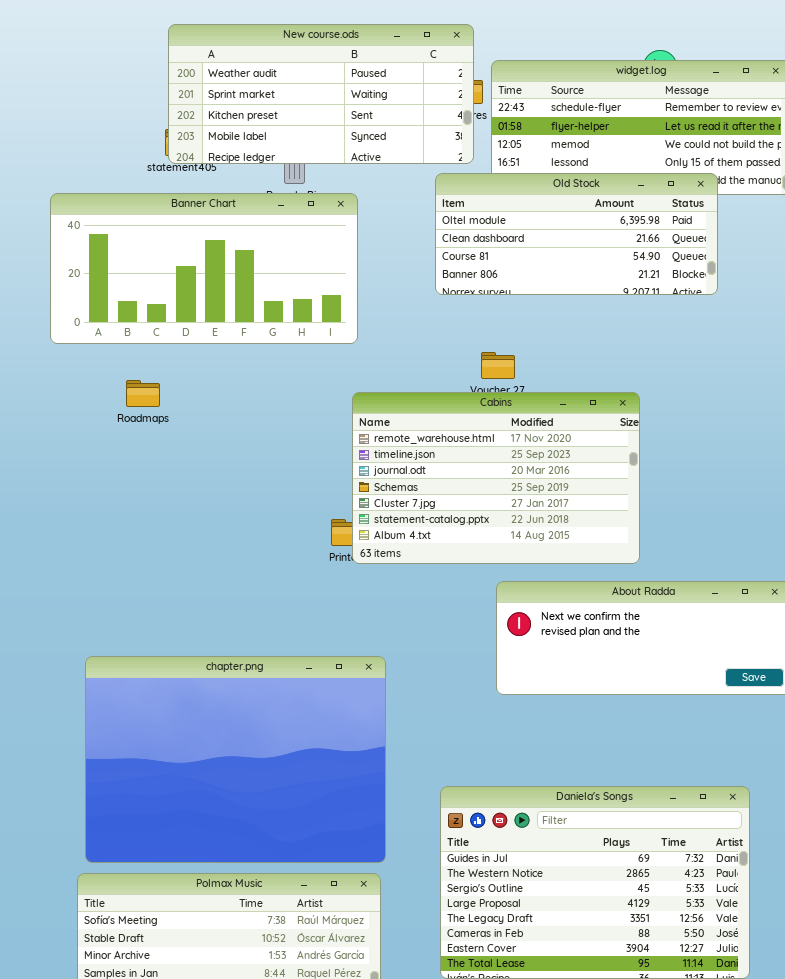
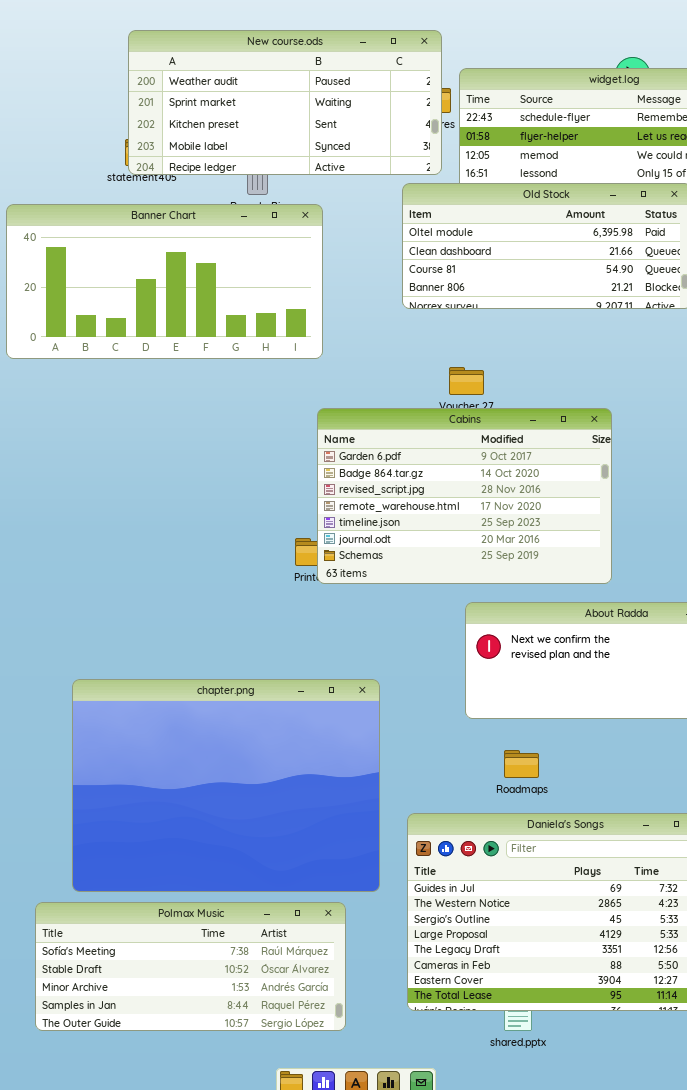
Roadmaps: [126,380,160,407] -> [504,750,539,778], moved
Cabins: [352,392,640,564] -> [317,408,612,584], scrolled up 3 rows
chapter.png: [85,656,386,863] -> [72,679,380,892], moved

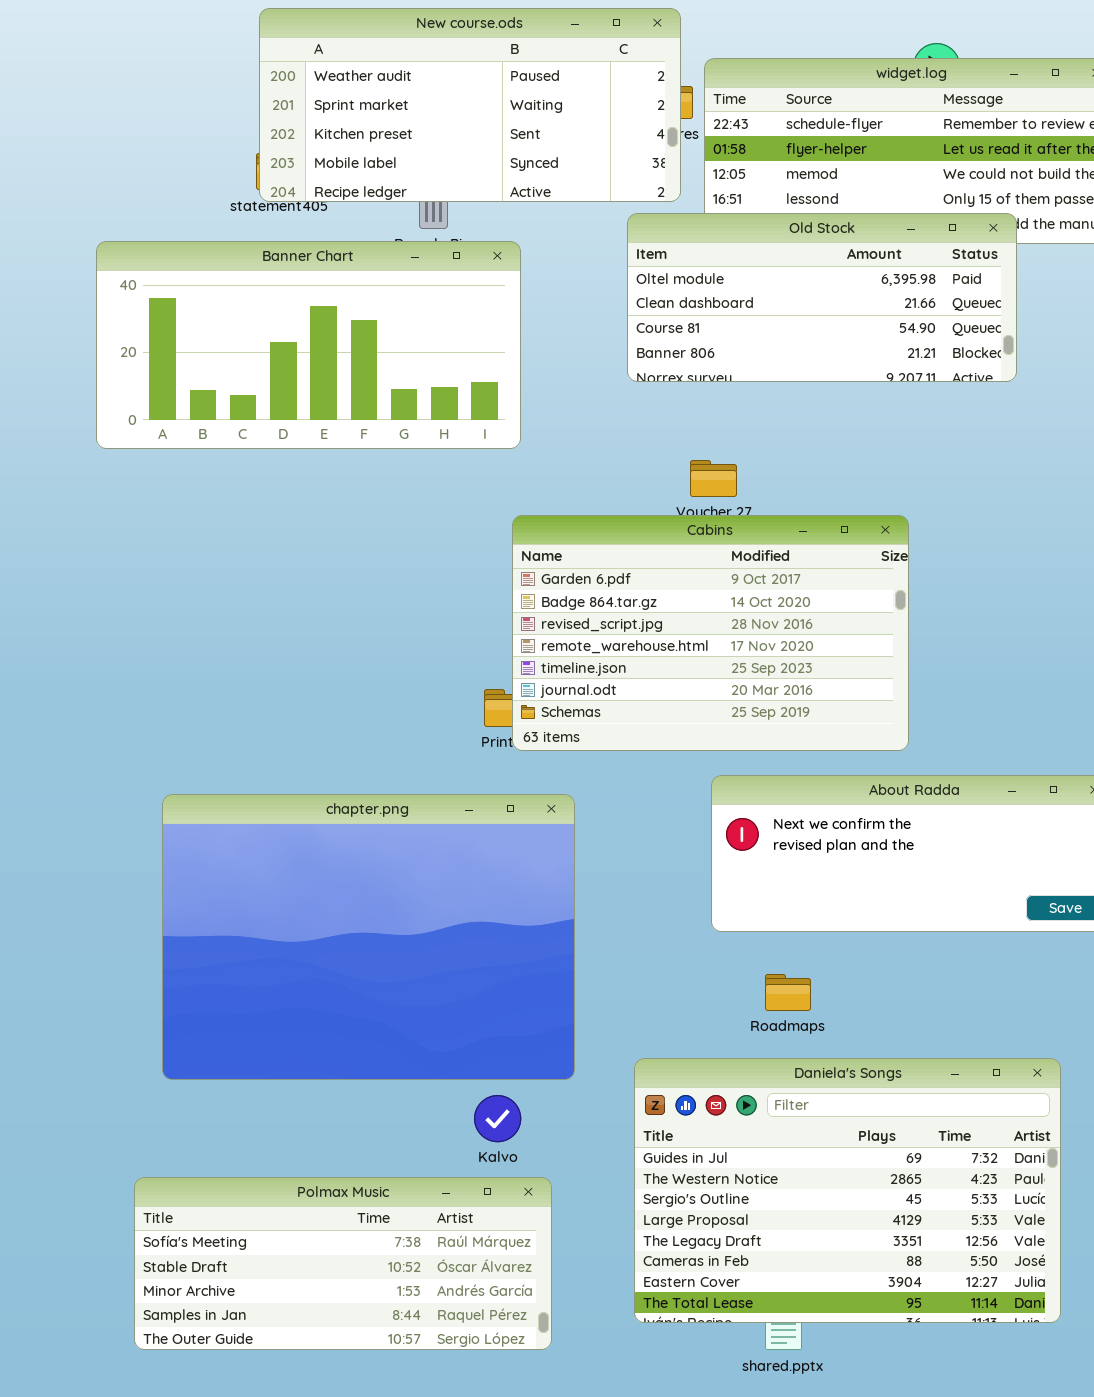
chapter.png: [72,679,380,892] -> [162,794,575,1080], moved

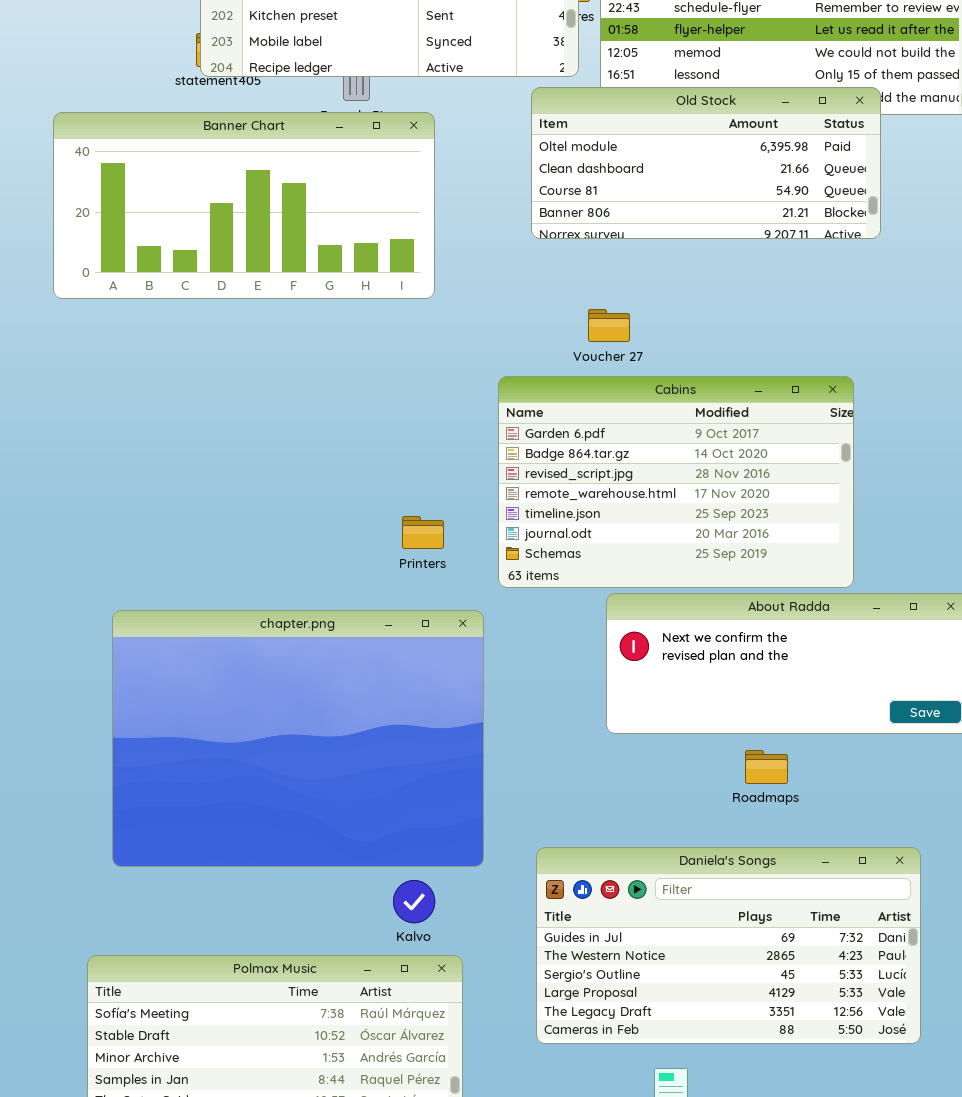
Cabins: [512,515,909,751] -> [498,376,854,588], moved
Roadmaps: [765,974,811,1011] -> [745,750,788,784], moved
Daniela's Songs: [634,1058,1061,1323] -> [536,847,921,1044], resized

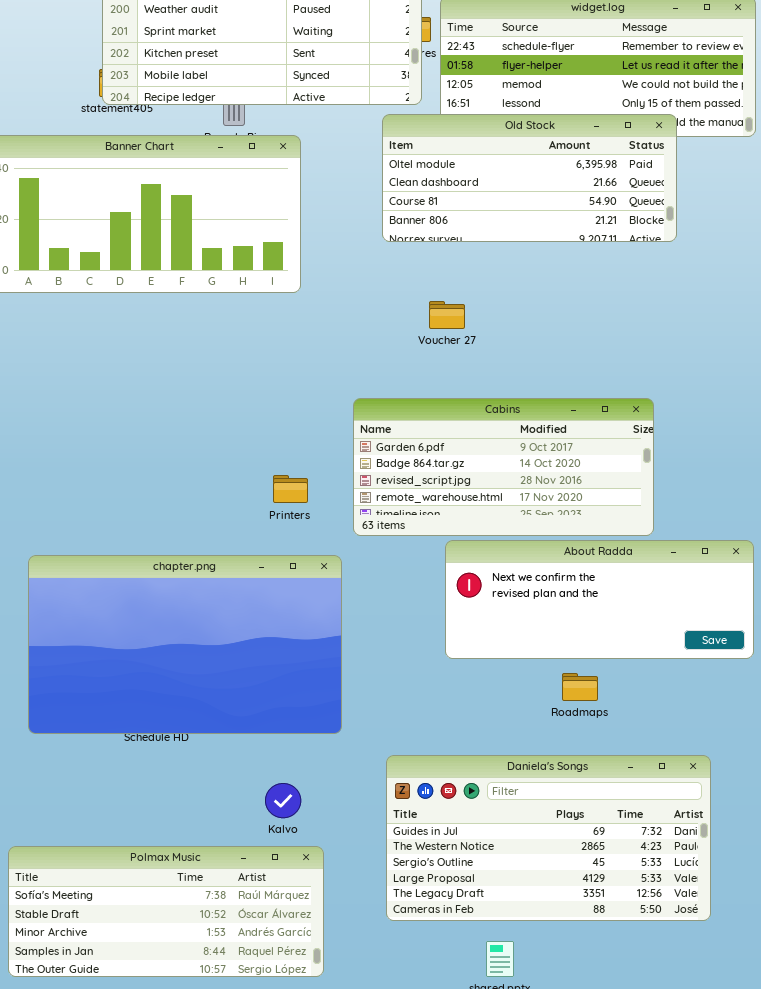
Cabins: [498,376,854,588] -> [353,398,654,536], resized
chapter.png: [112,610,484,867] -> [28,555,342,734], resized

